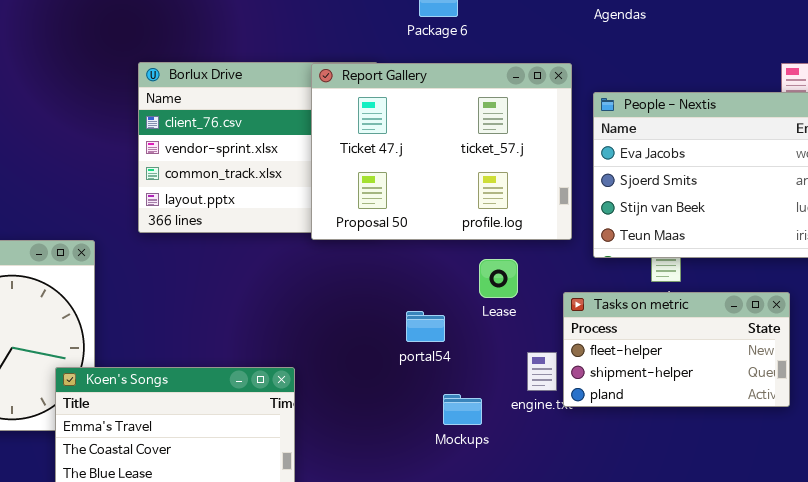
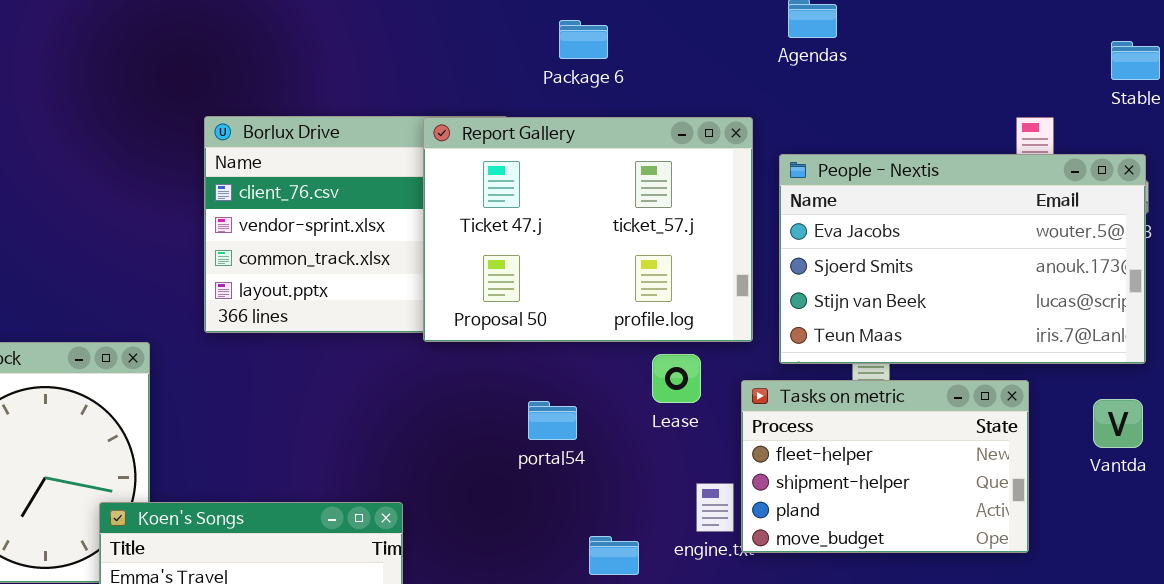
Lease: [479,259,518,298] -> [652,354,701,403], moved
Tasks on metric: [563,292,790,407] -> [741,380,1029,553], resized
portal54: [406,311,445,342] -> [528,401,577,440], moved

